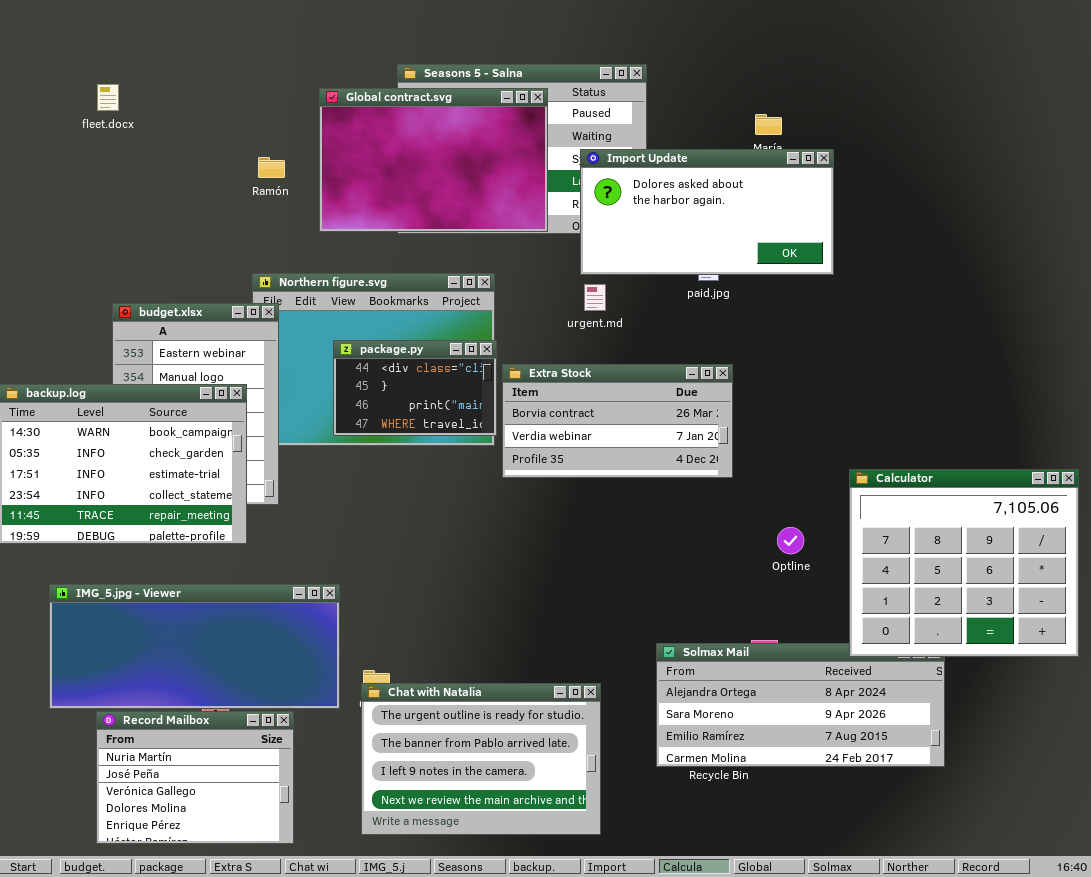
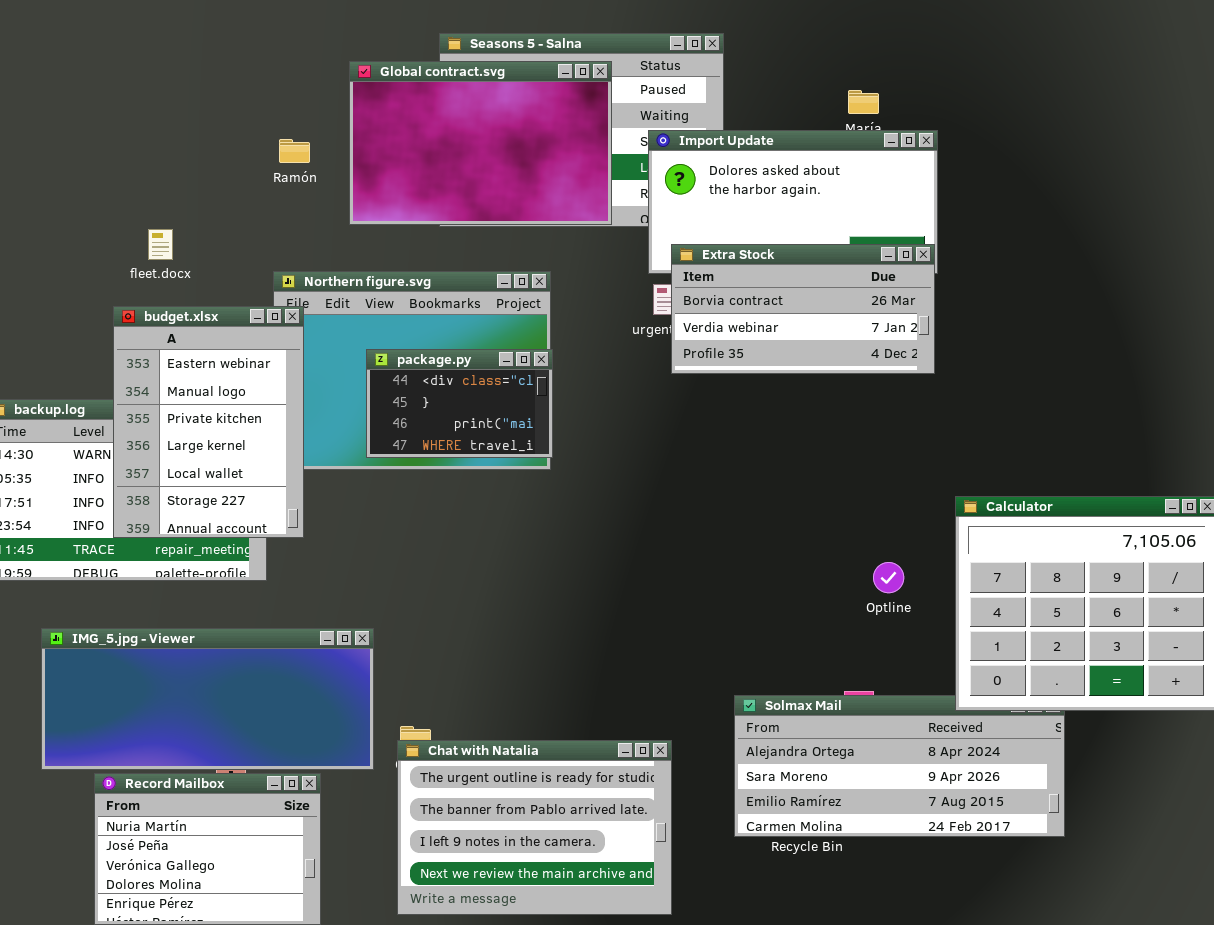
fleet.docx: [97,84,119,111] -> [148,229,173,260], moved
budget.xlsx: [112,303,279,505] -> [113,306,304,538], raised
Extra Stock: [502,364,733,478] -> [671,244,935,374], moved

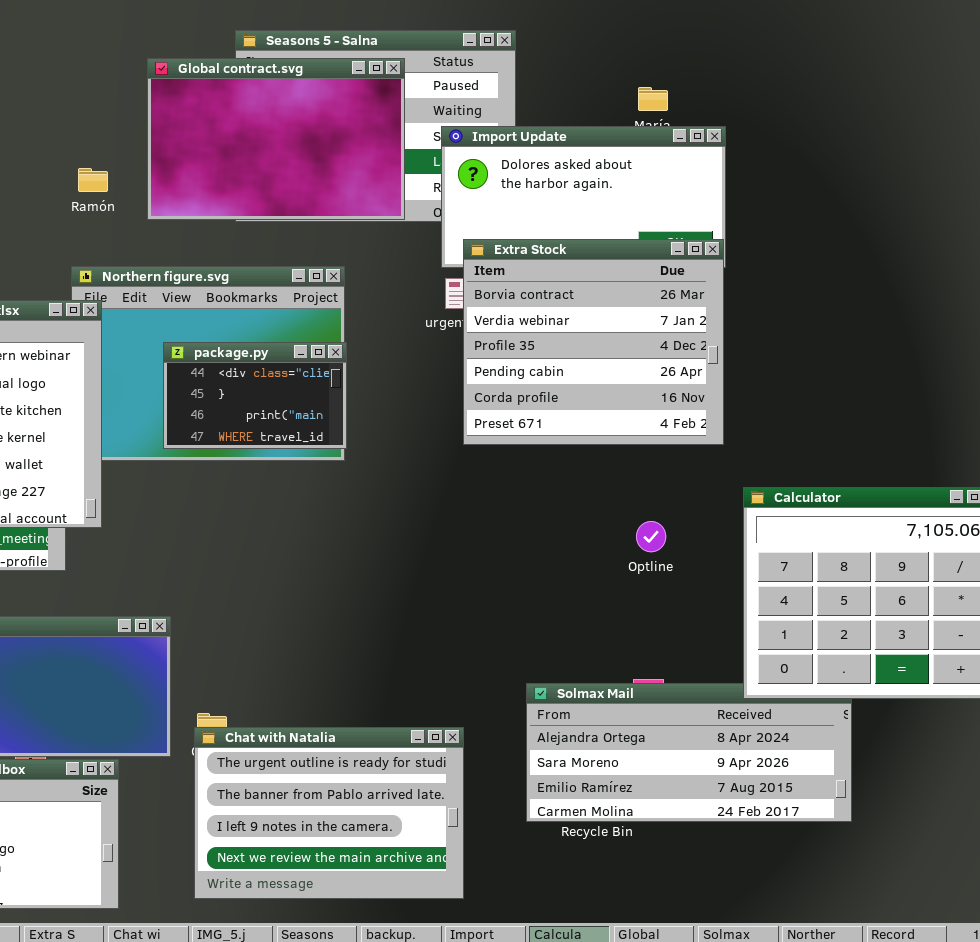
Ramón: [279,139,310,163] -> [78,168,108,192], moved
Extra Stock: [671,244,935,374] -> [463,239,724,445], resized
Optline: [873,562,904,593] -> [636,521,666,552], moved

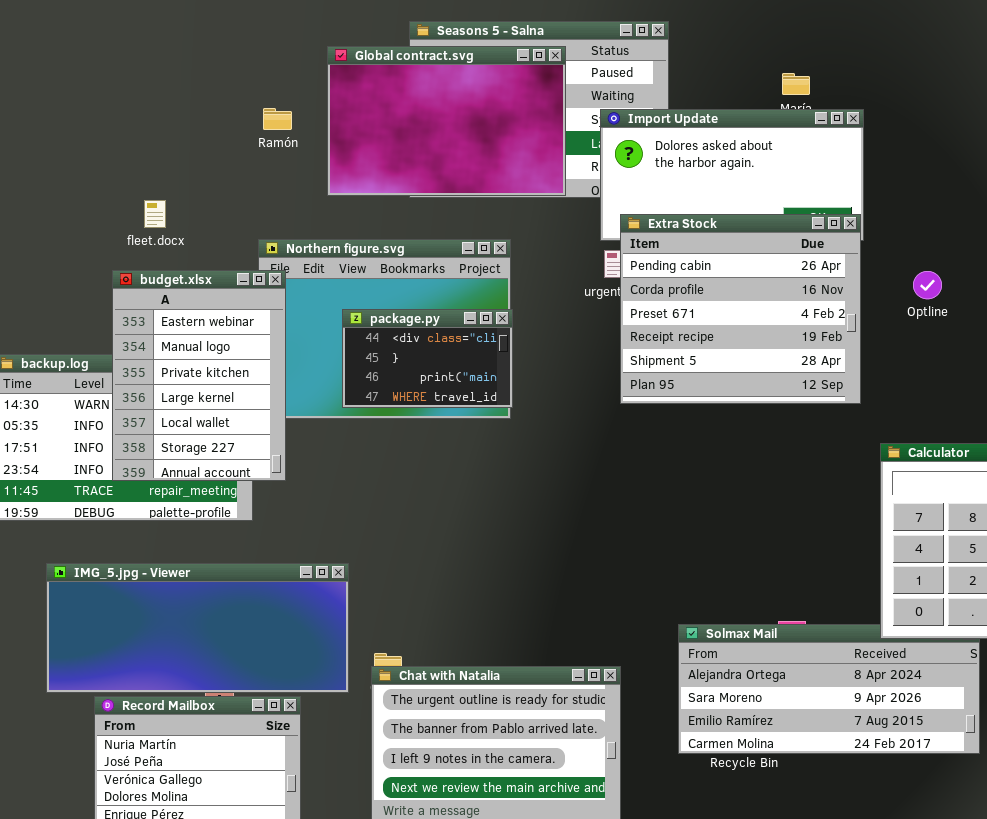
Ramón: [78,168,108,192] -> [263,108,292,130], moved
Extra Stock: [463,239,724,445] -> [620,214,861,404], scrolled down 3 rows
Optline: [636,521,666,552] -> [913,271,942,299], moved

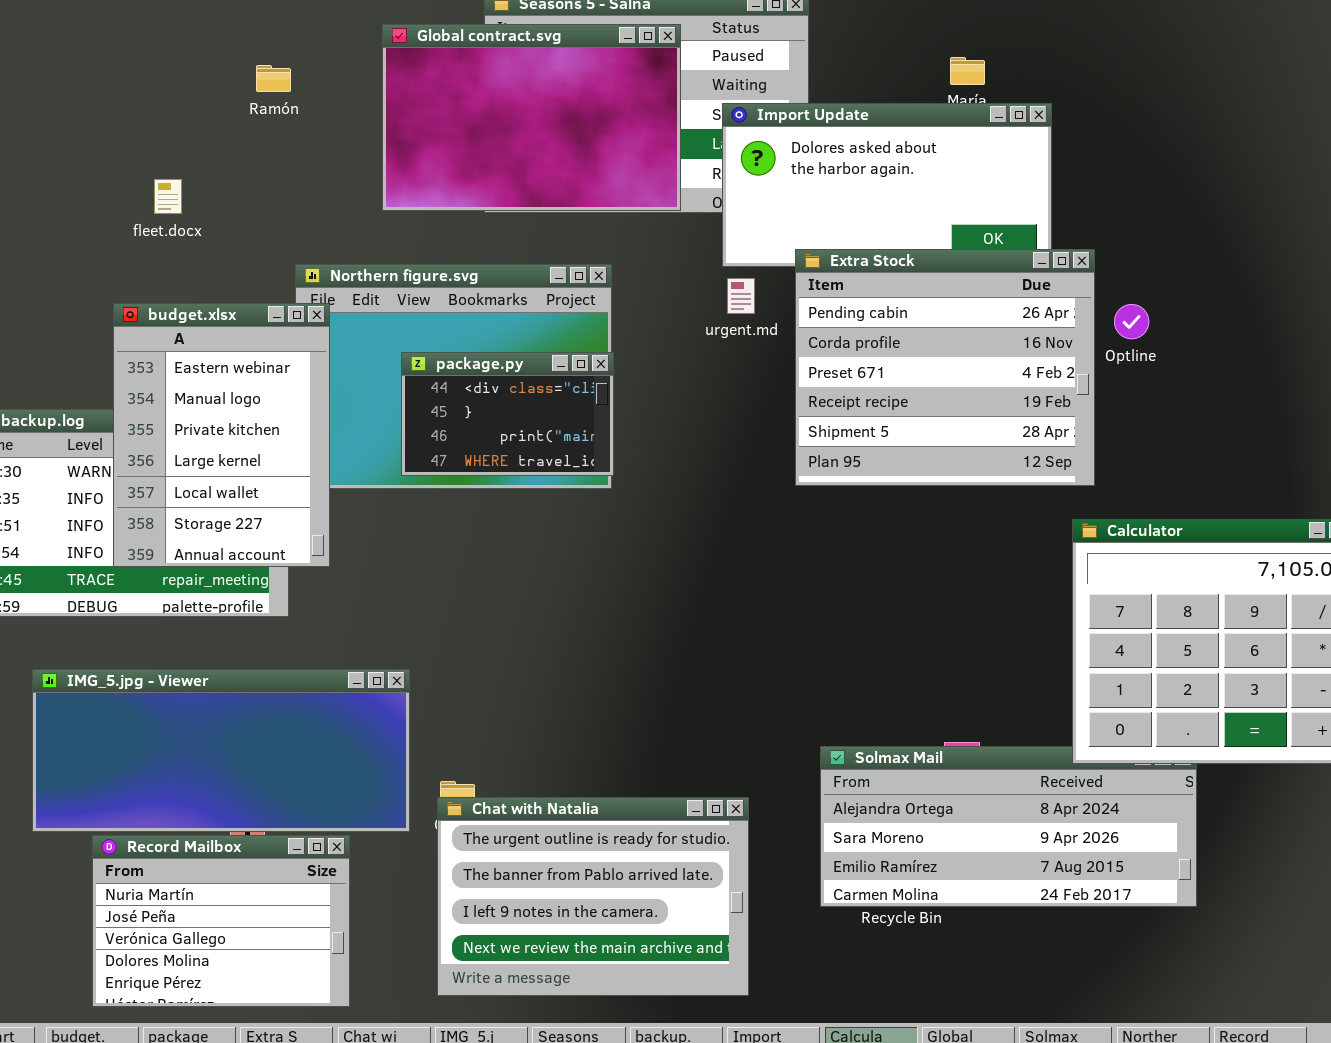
Ramón: [263,108,292,130] -> [256,65,291,92], moved
fleet.docx: [144,200,166,228] -> [154,179,182,214], moved
Extra Stock: [620,214,861,404] -> [795,249,1095,486], moved

